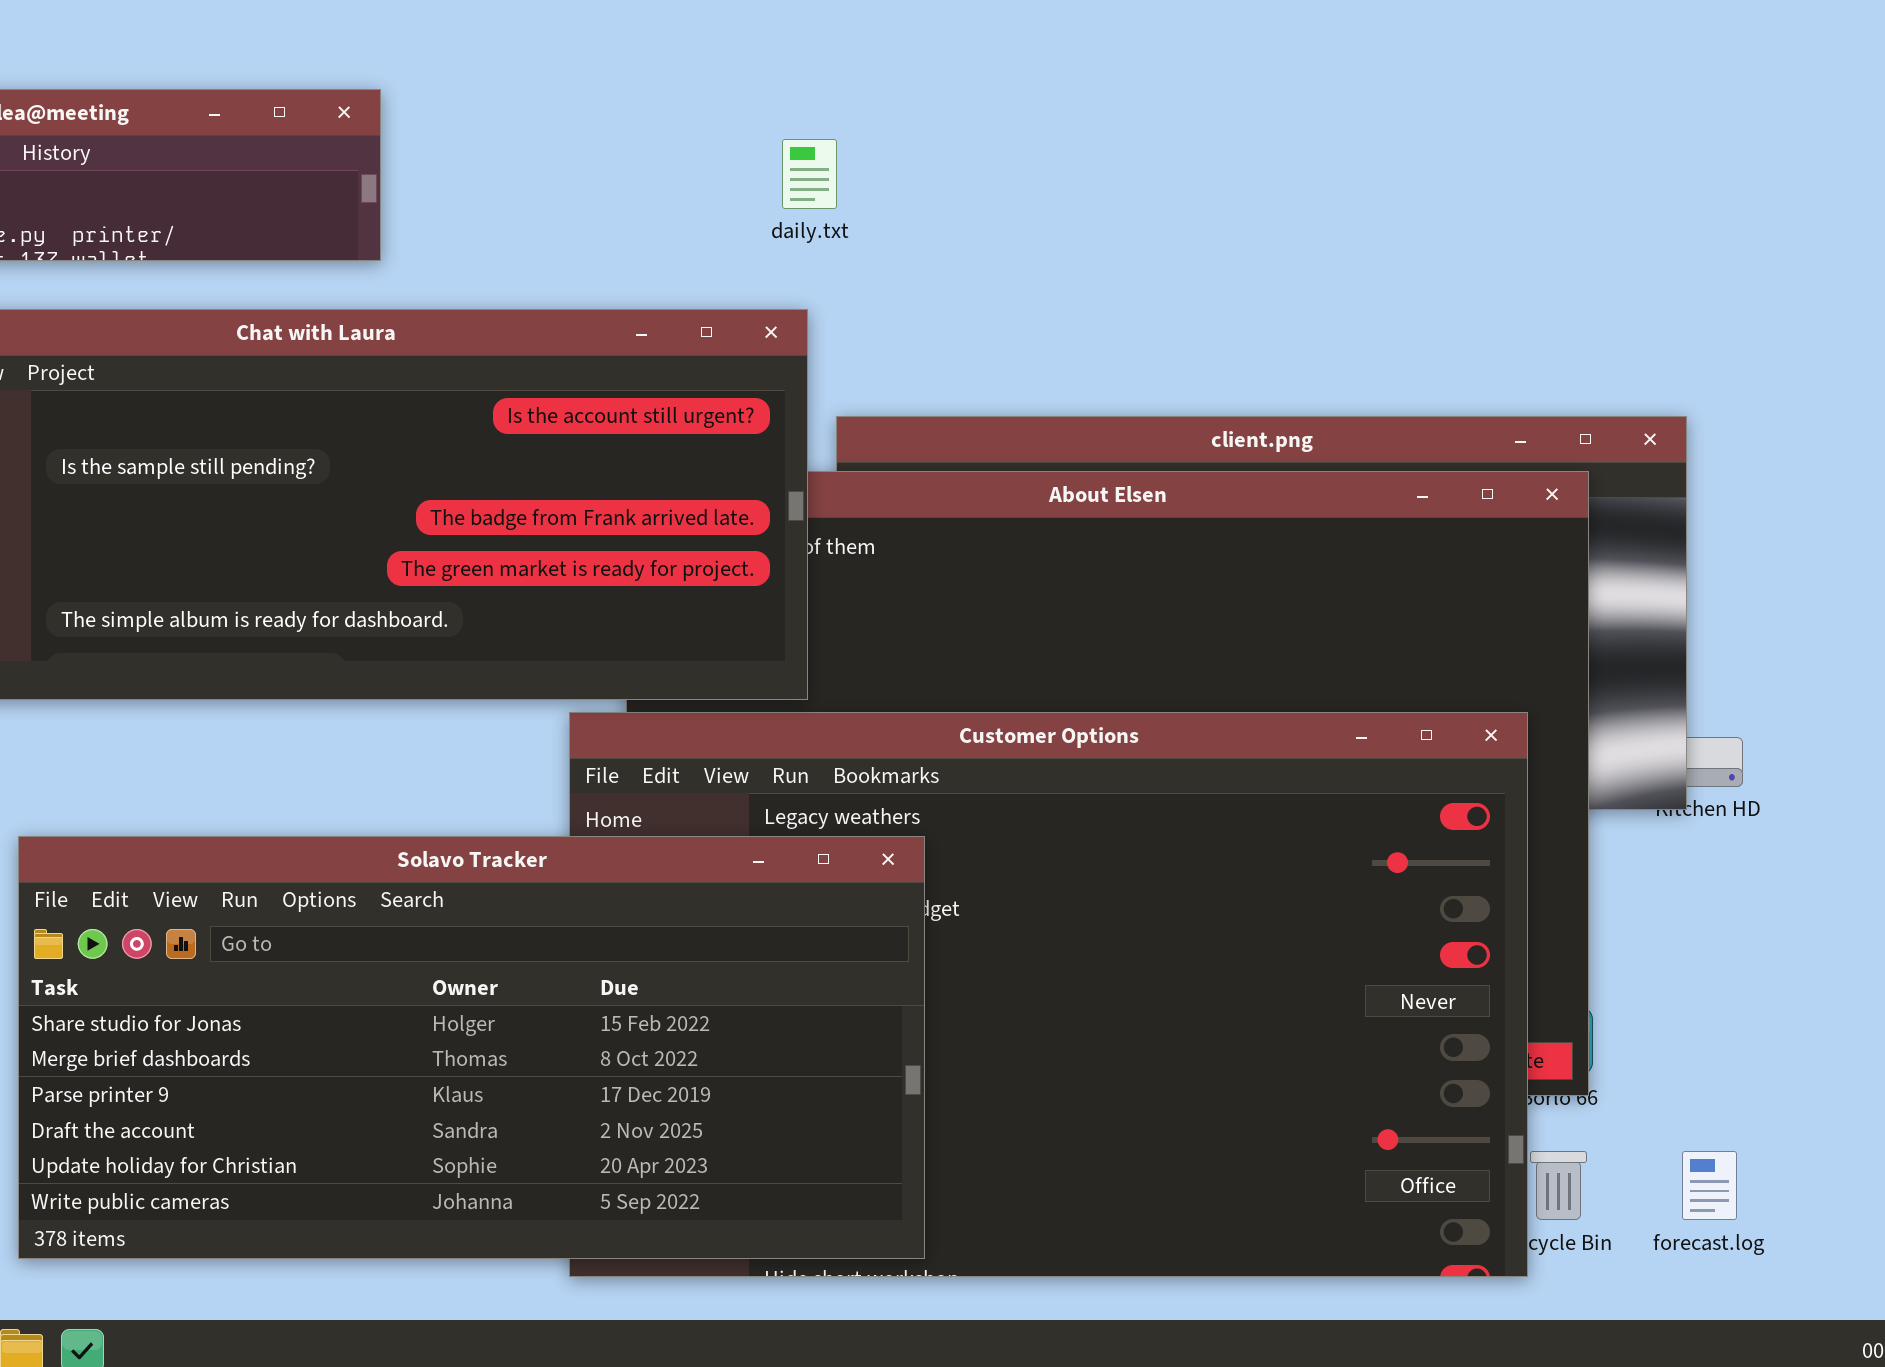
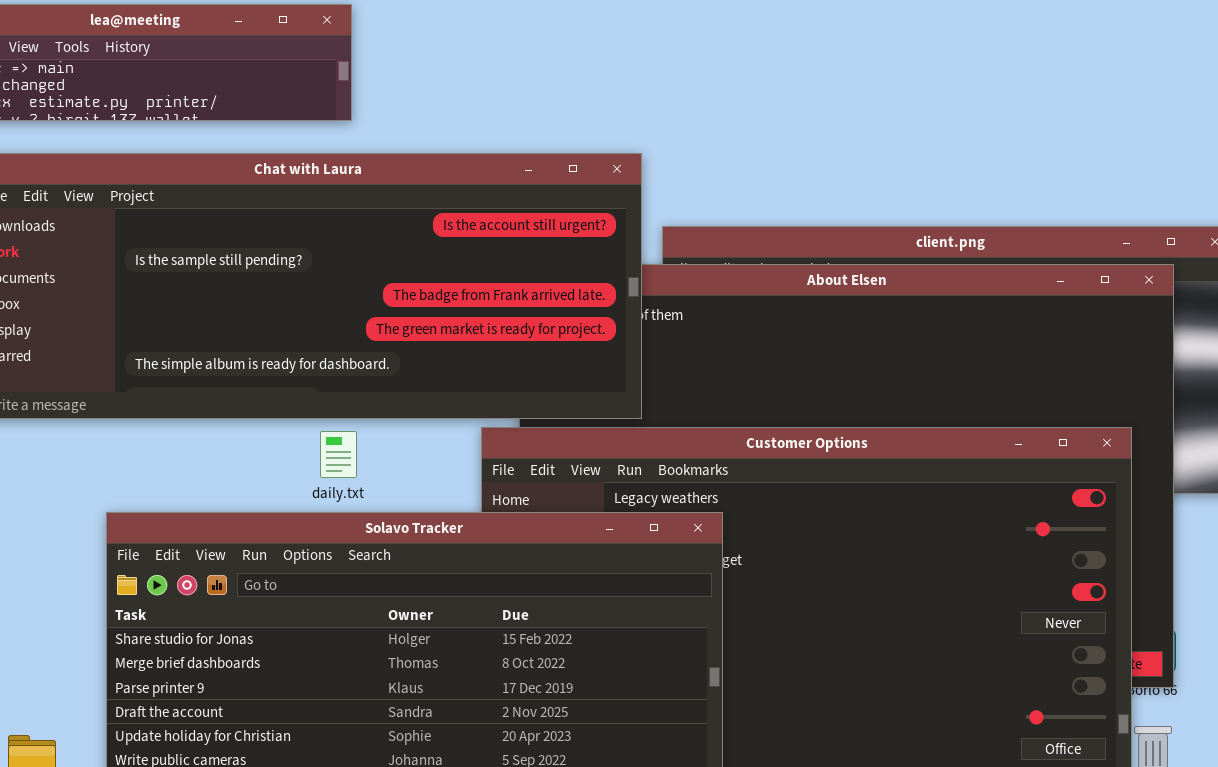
daily.txt: [782,139,837,209] -> [320,431,357,478], moved

